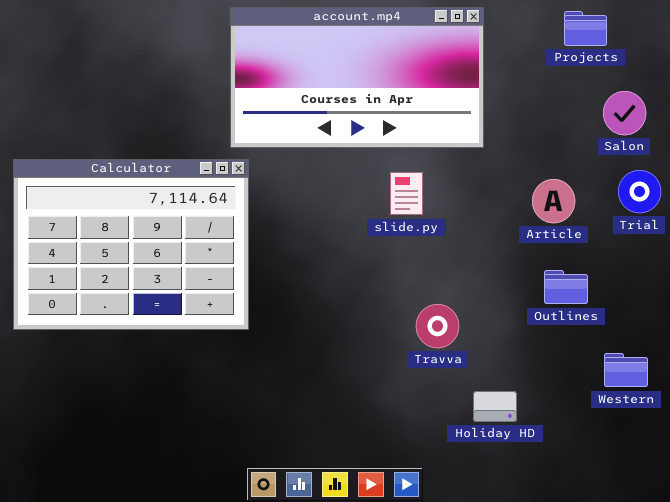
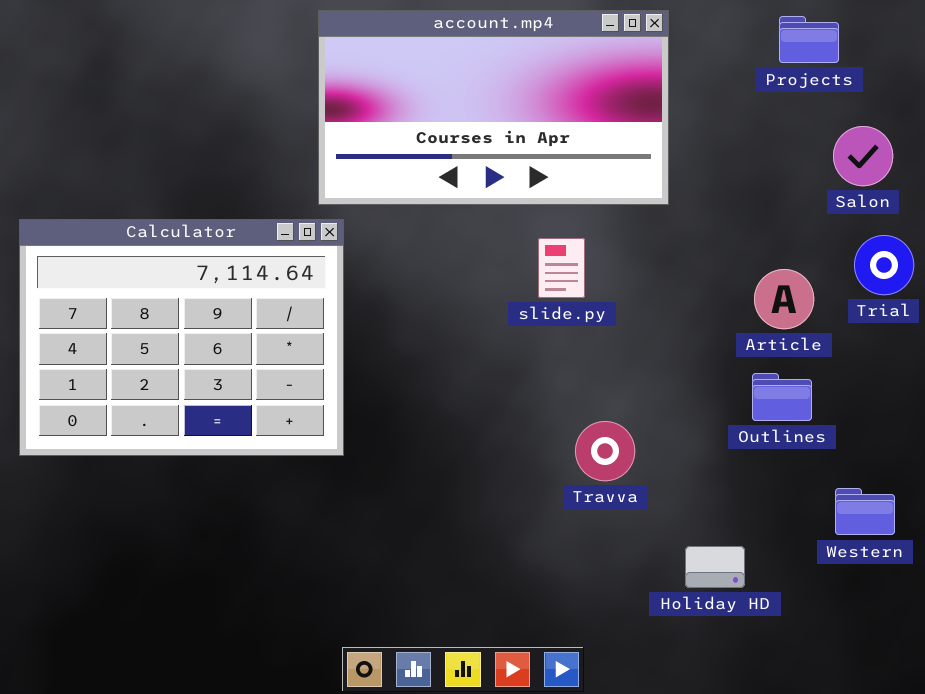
Article: [532,179,575,223] -> [754,269,814,329], moved
Holiday HD: [473,391,517,422] -> [685,546,745,588], moved

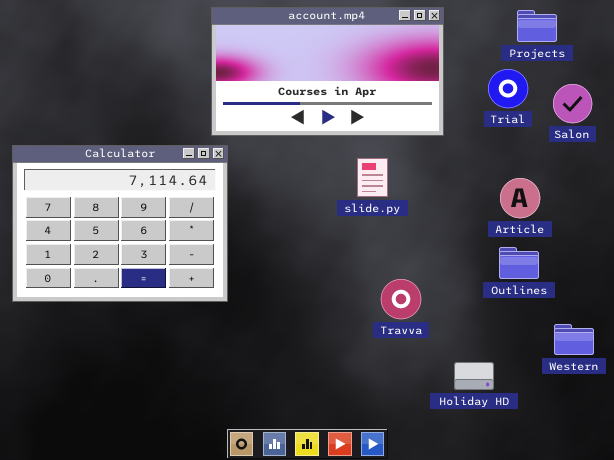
Trial: [854,235,914,295] -> [488,69,528,108], moved

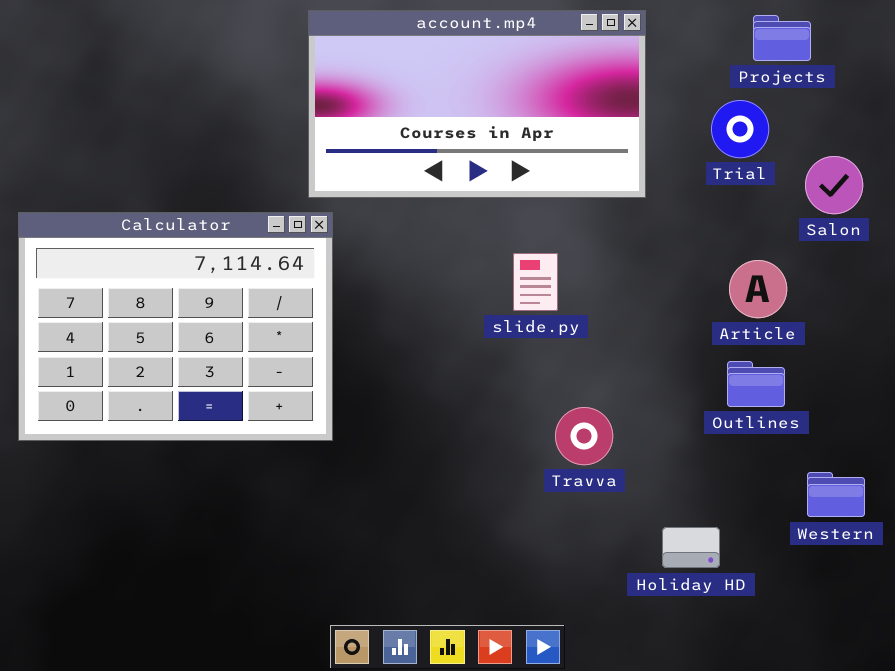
Salon: [553,84,592,123] -> [805,156,863,214], moved
slide.py: [357,158,388,197] -> [513,253,558,311], moved

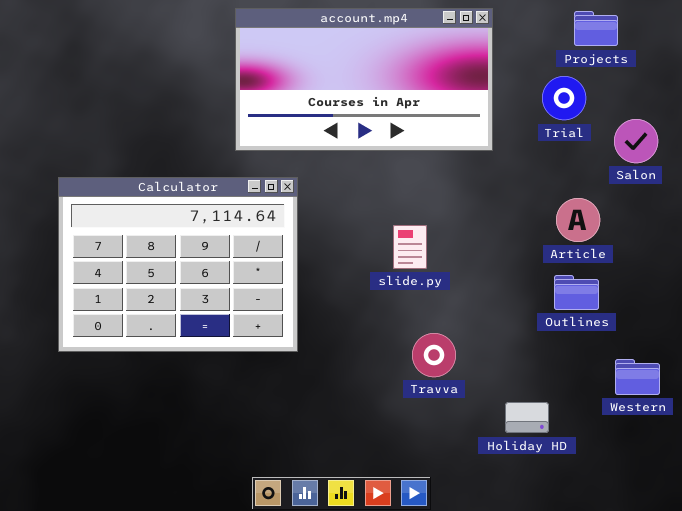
Calculator: [18,212,333,441] -> [58,177,298,352], moved
slide.py: [513,253,558,311] -> [393,225,427,269], moved
Travva: [555,407,613,465] -> [412,333,456,377], moved

